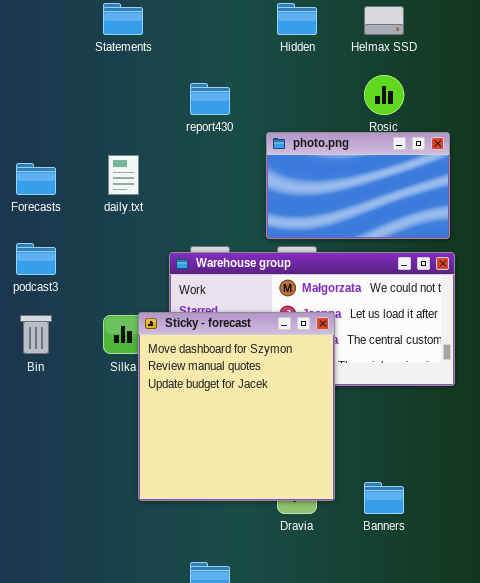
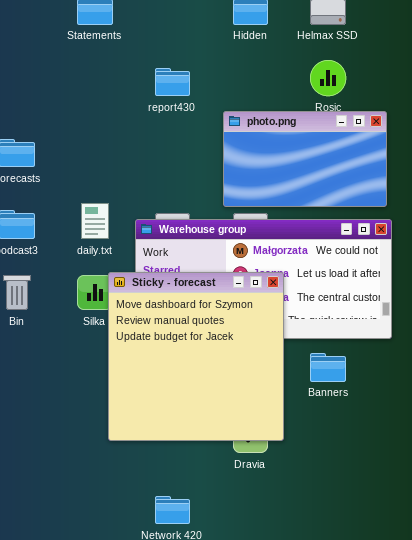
daily.txt: [108,155,139,195] -> [81,203,109,239], moved
Banners: [364,482,404,514] -> [310,353,346,382], moved

